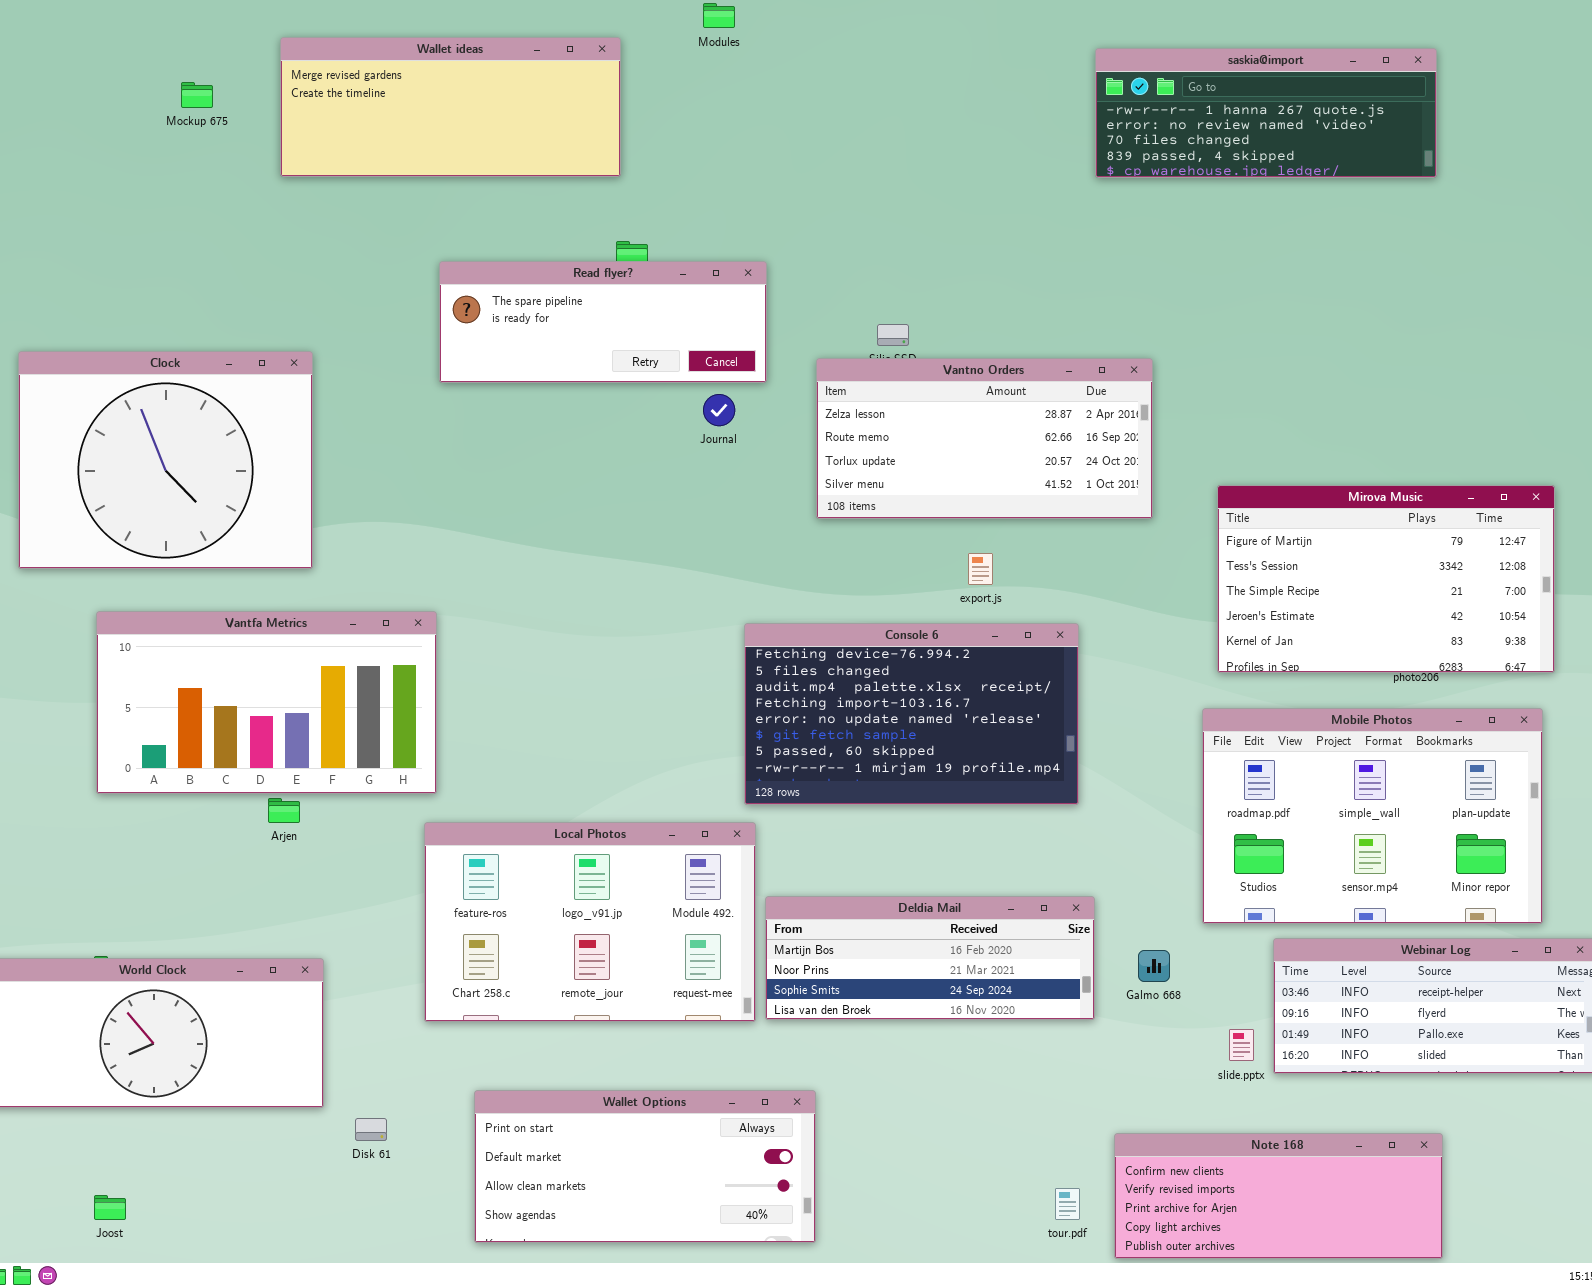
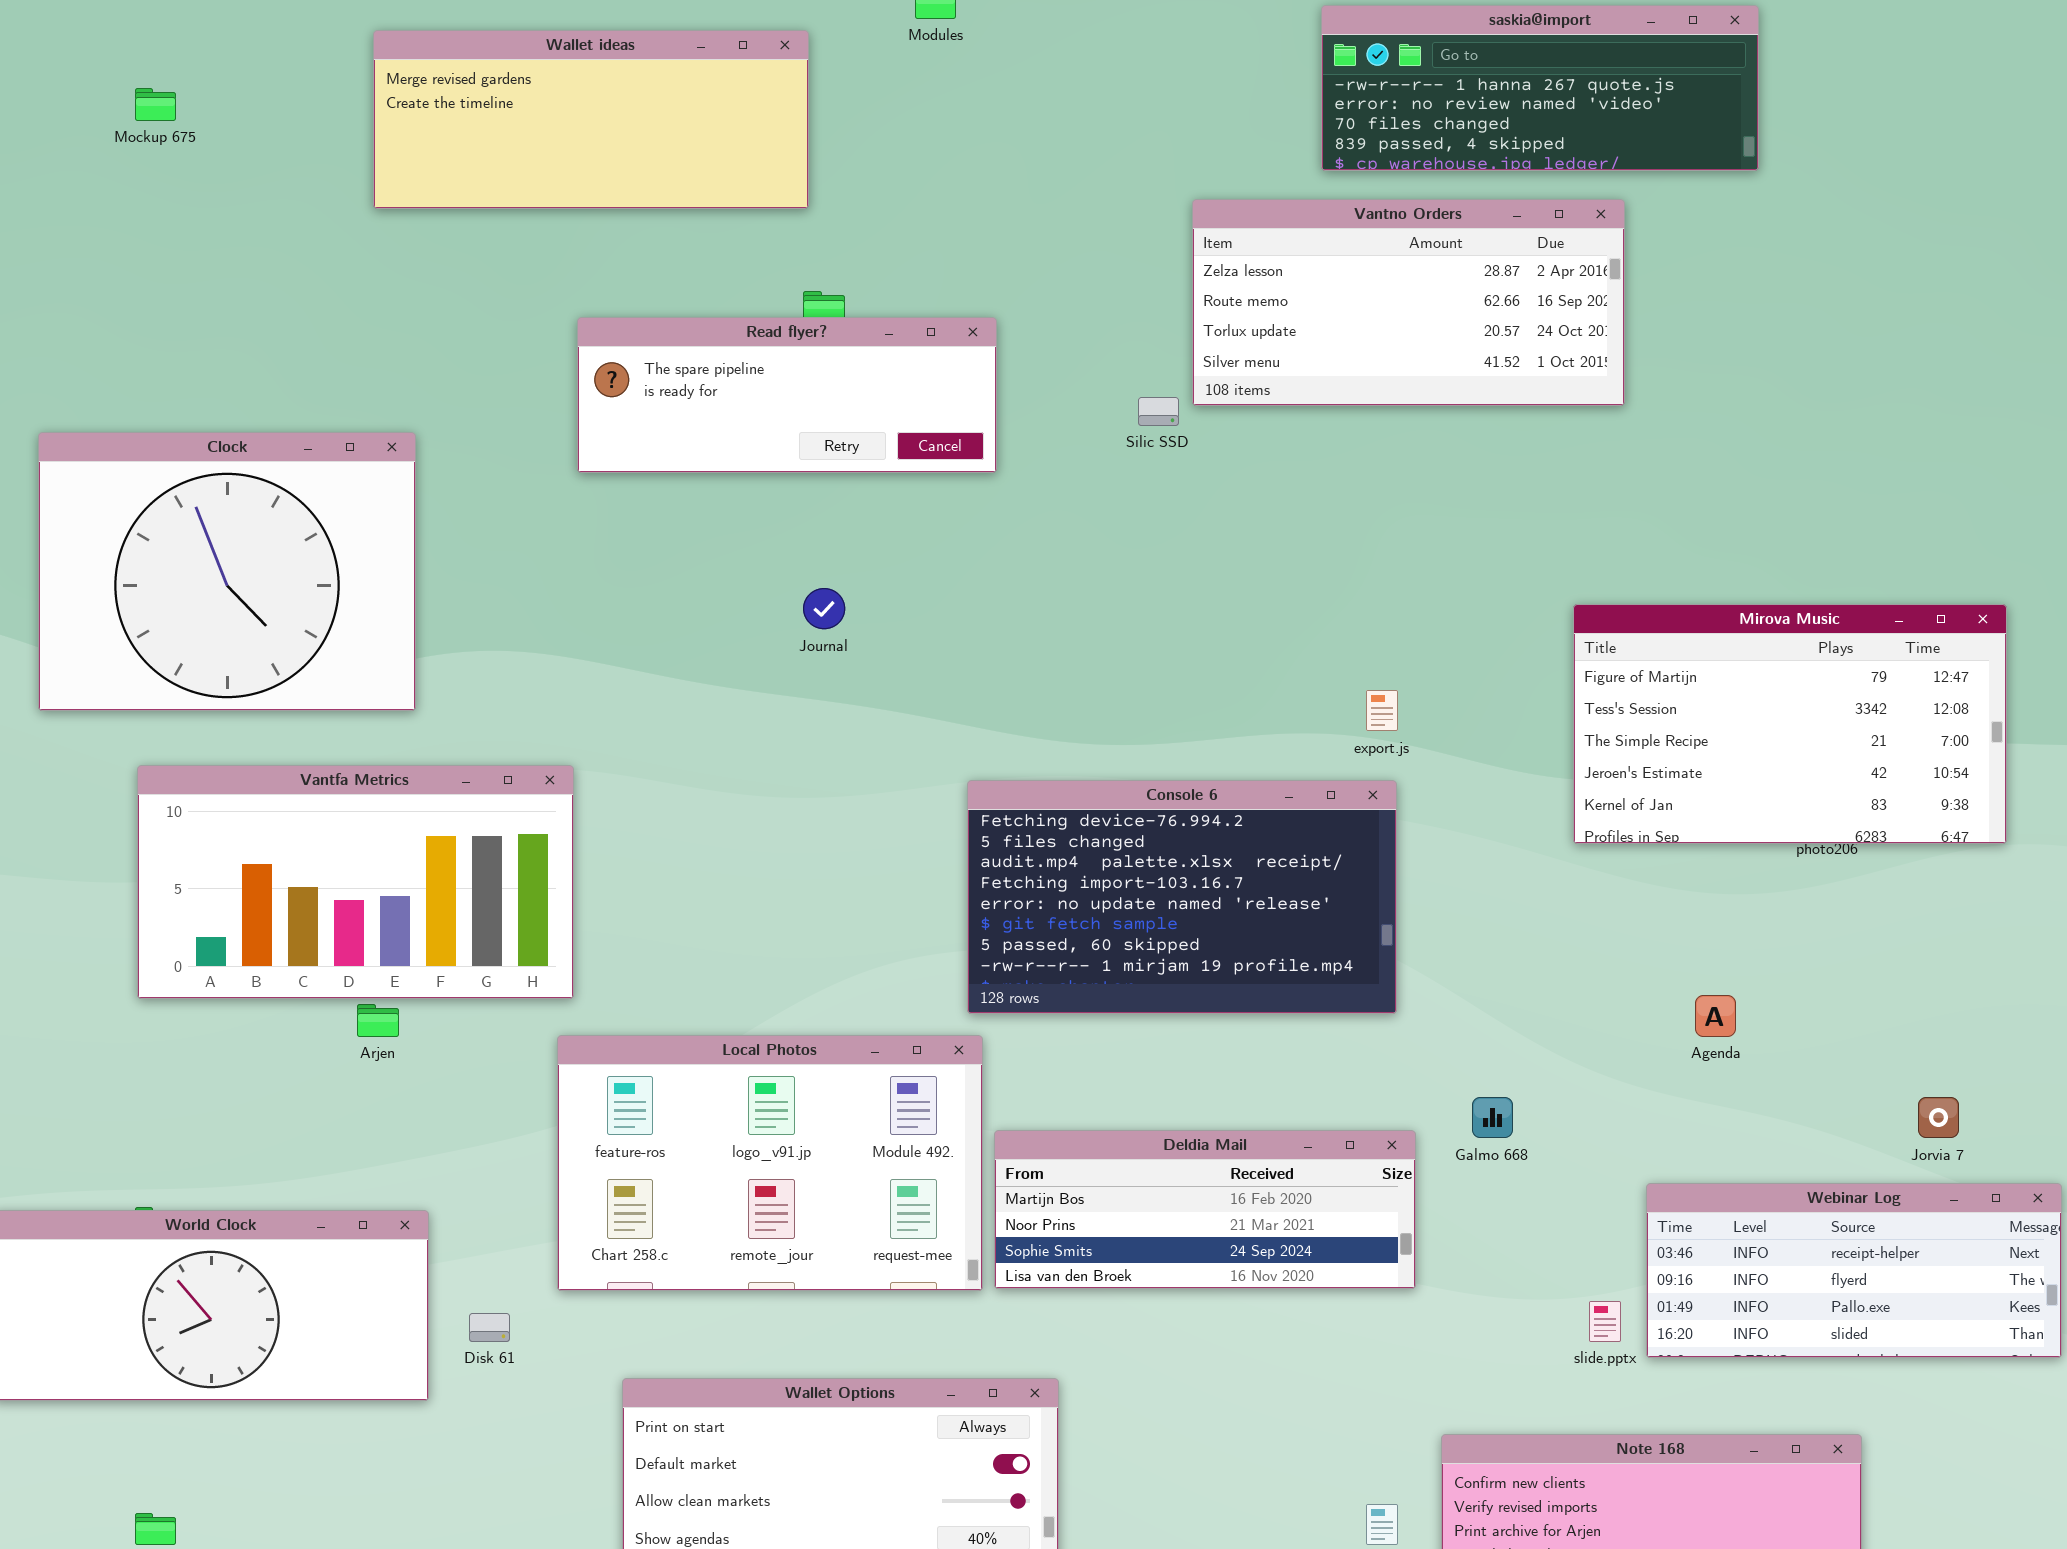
saskia@import: [1095,48,1437,178] -> [1321,5,1759,171], moved
Mockup 675: [181,82,213,108] -> [135,88,176,121], moved
Vantno Orders: [816,358,1153,519] -> [1192,199,1625,406], moved
Journal: [703,394,735,426] -> [803,588,845,629], moved
export.js: [968,553,993,585] -> [1366,690,1398,731], moved
Mobile Photos: [1202,708,1543,924] -> none, closed
Galmo 668: [1138,950,1170,982] -> [1472,1097,1513,1138], moved
Disk 61: [355,1118,387,1141] -> [469,1313,510,1342], moved

